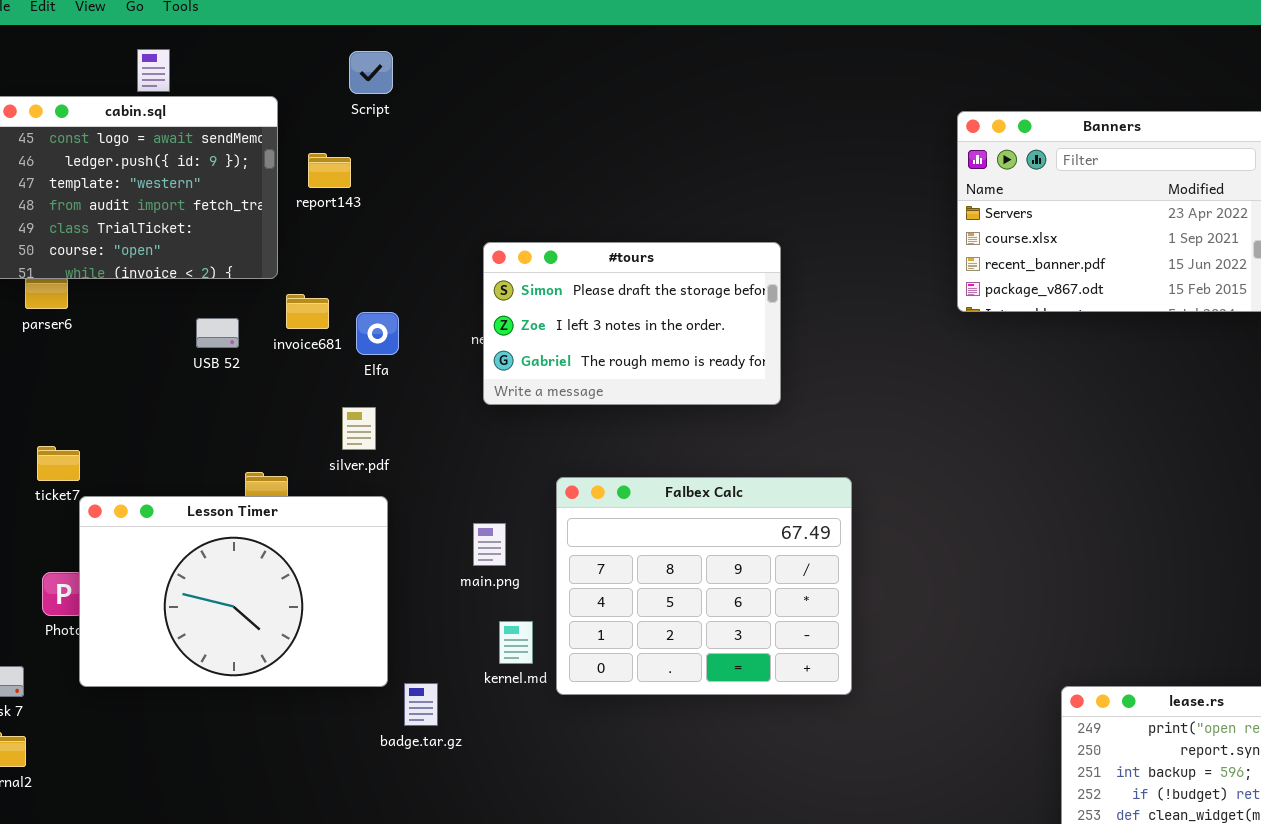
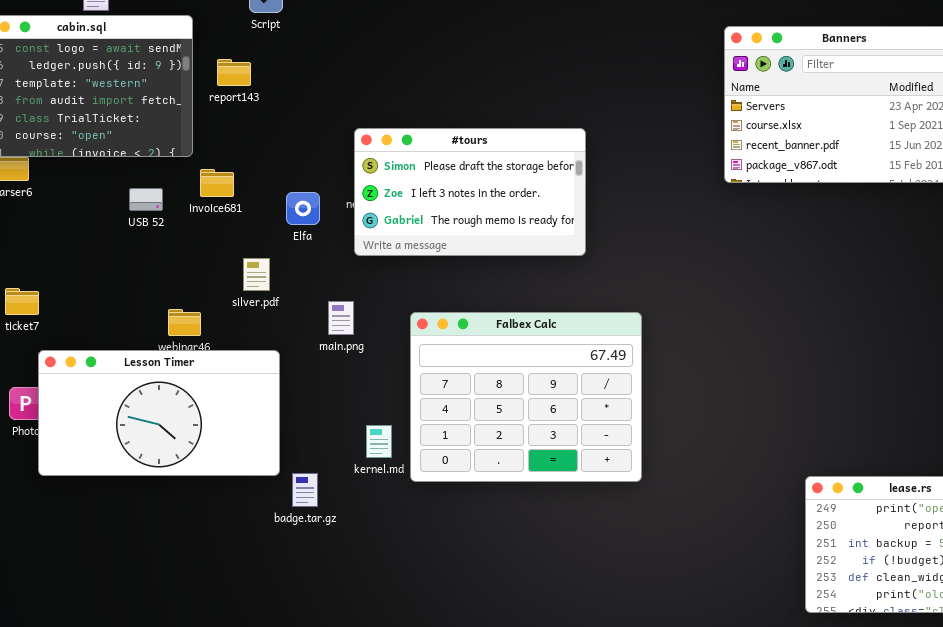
Elfa: [356,312,399,355] -> [286,192,320,225], moved
Lesson Timer: [79,496,388,687] -> [38,350,280,476], resized
main.png: [473,523,506,566] -> [328,301,354,335], moved

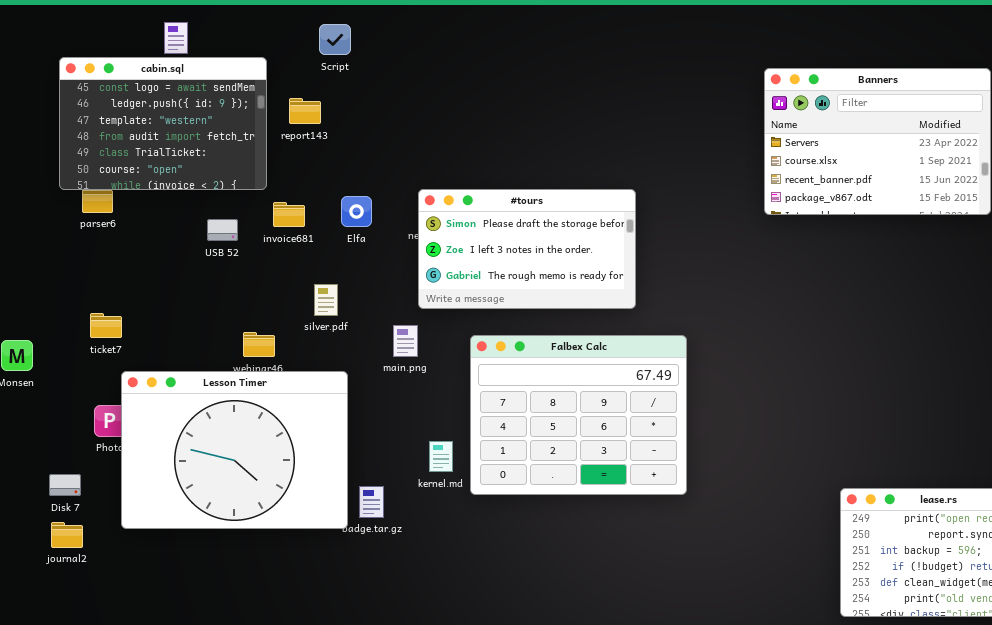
#tours: [354,128,586,256] -> [418,189,636,309], moved
Elfa: [286,192,320,225] -> [341,196,372,227], moved
Lesson Timer: [38,350,280,476] -> [121,371,348,529], resized

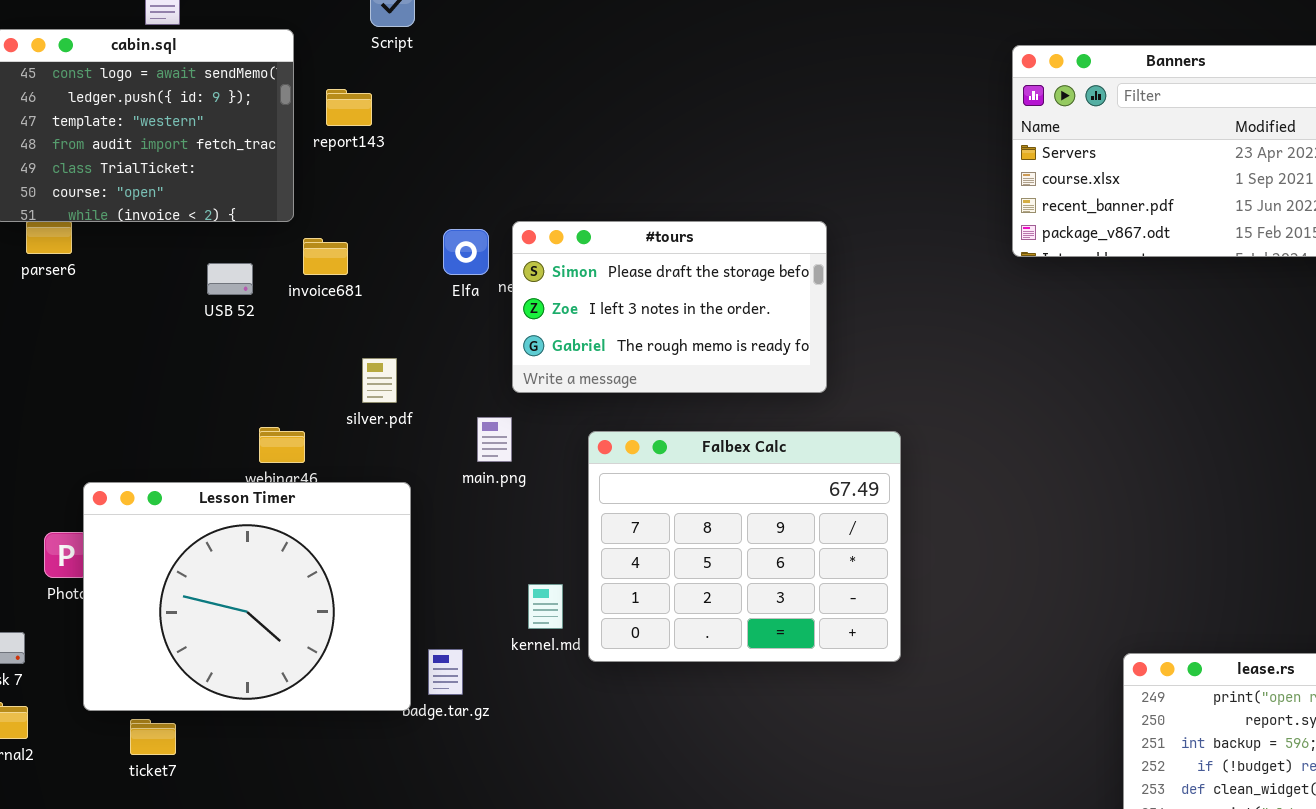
Elfa: [341,196,372,227] -> [443,229,489,275], moved
ticket7: [90,313,122,338] -> [130,719,176,755], moved

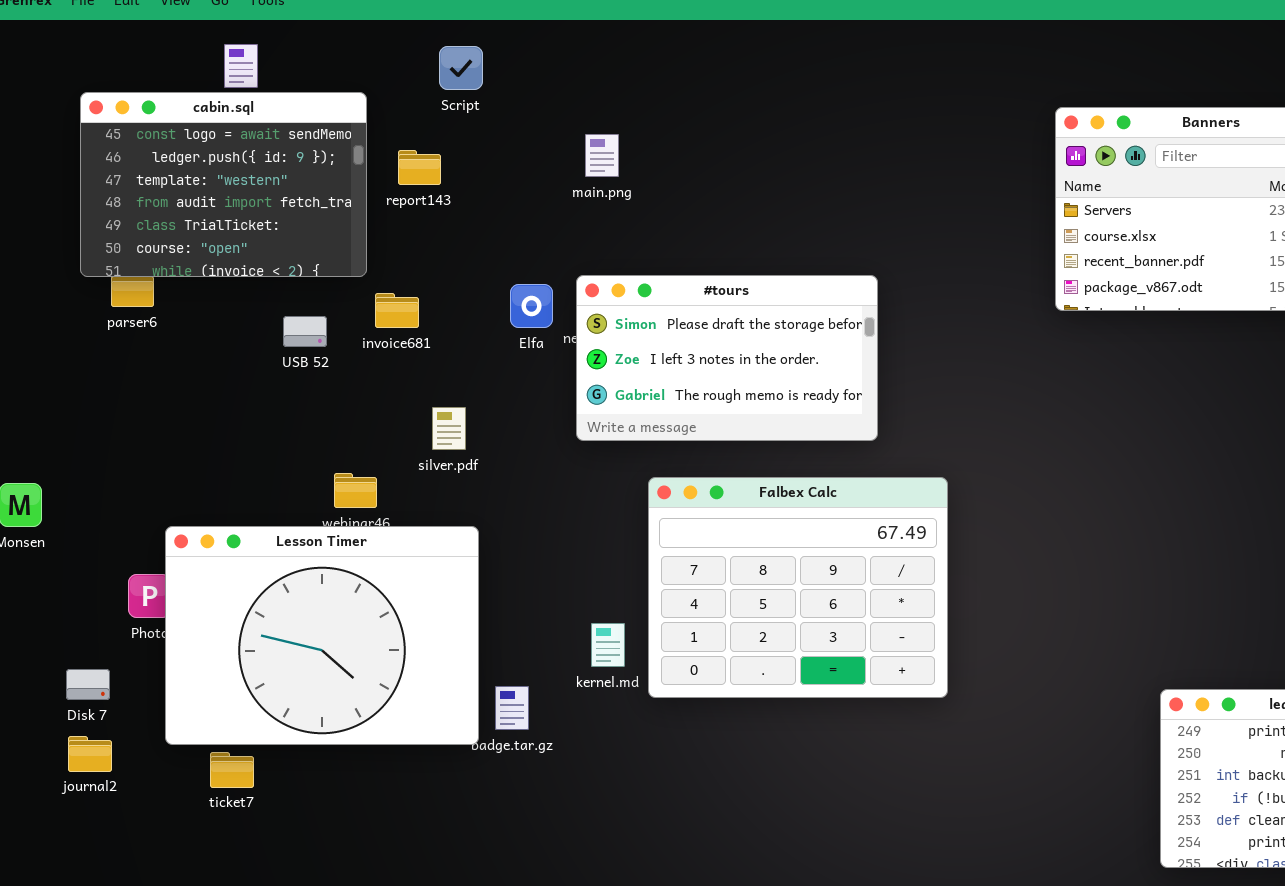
main.png: [477,417,512,462] -> [585,134,619,177], moved

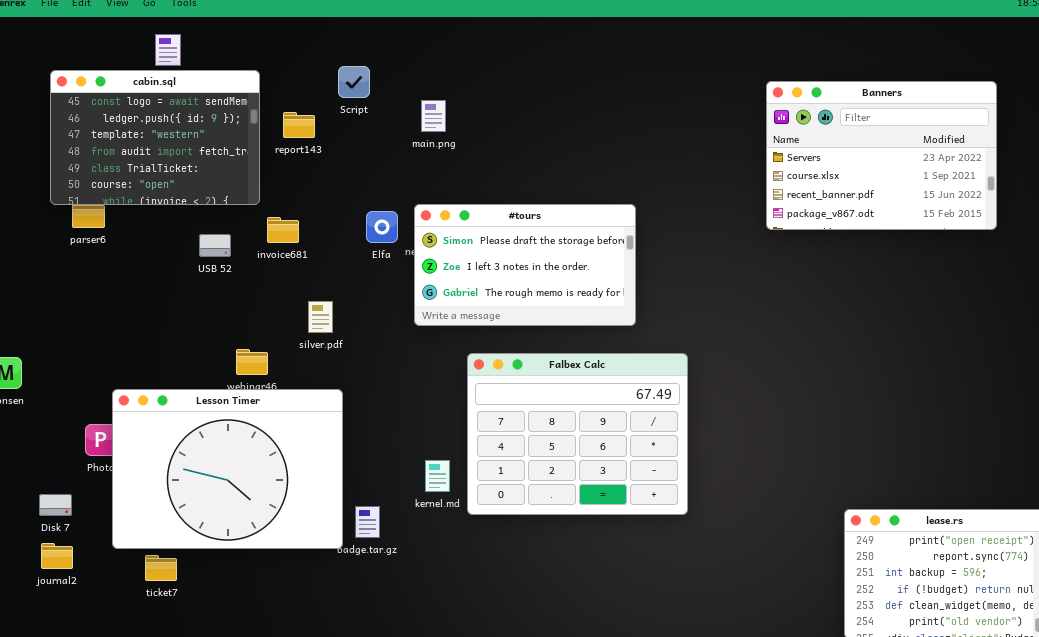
Script: [439,46,483,90] -> [338,66,370,98], moved

